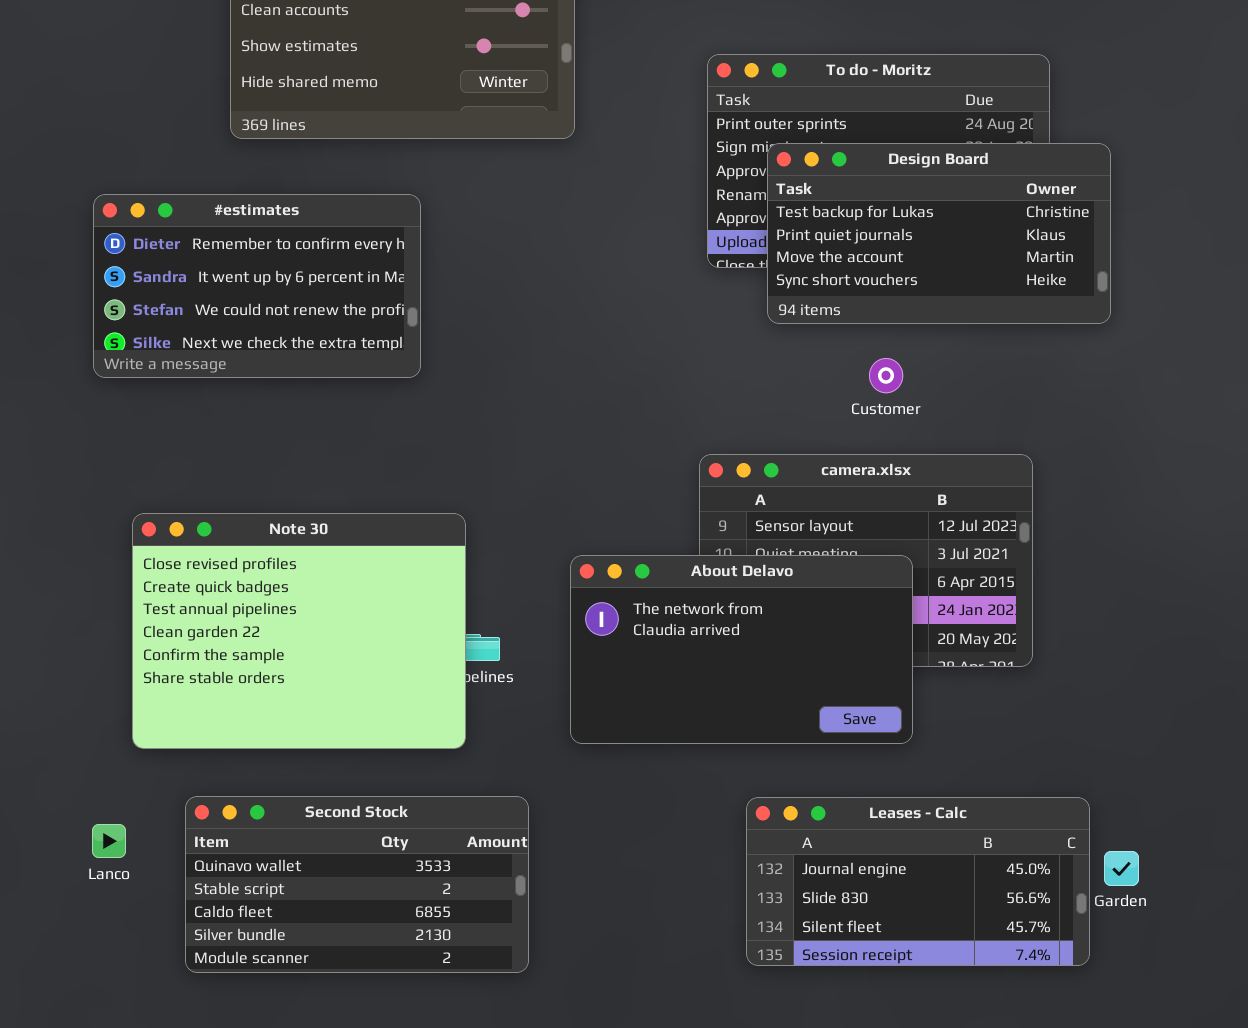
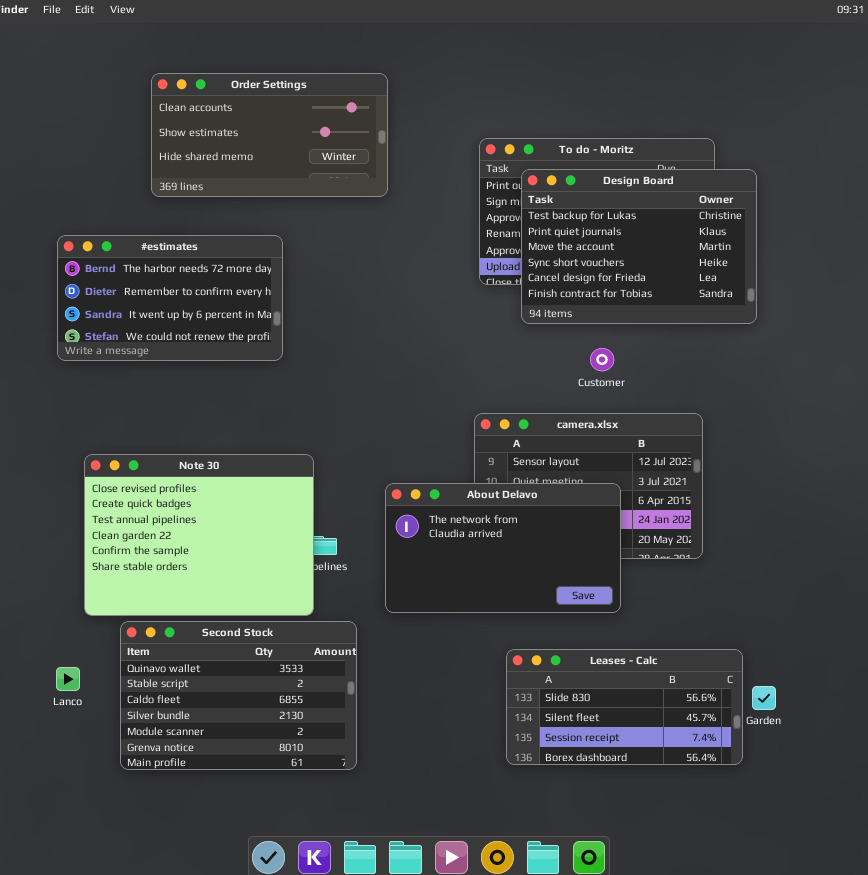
Design Board: [767,143,1111,324] -> [521,169,757,324], resized
#estimates: [93,194,421,378] -> [57,235,283,361], scrolled up 1 row
Second Stock: [185,796,529,973] -> [120,621,357,770], resized
Leases - Calc: [746,797,1090,966] -> [506,649,743,765], scrolled down 1 row

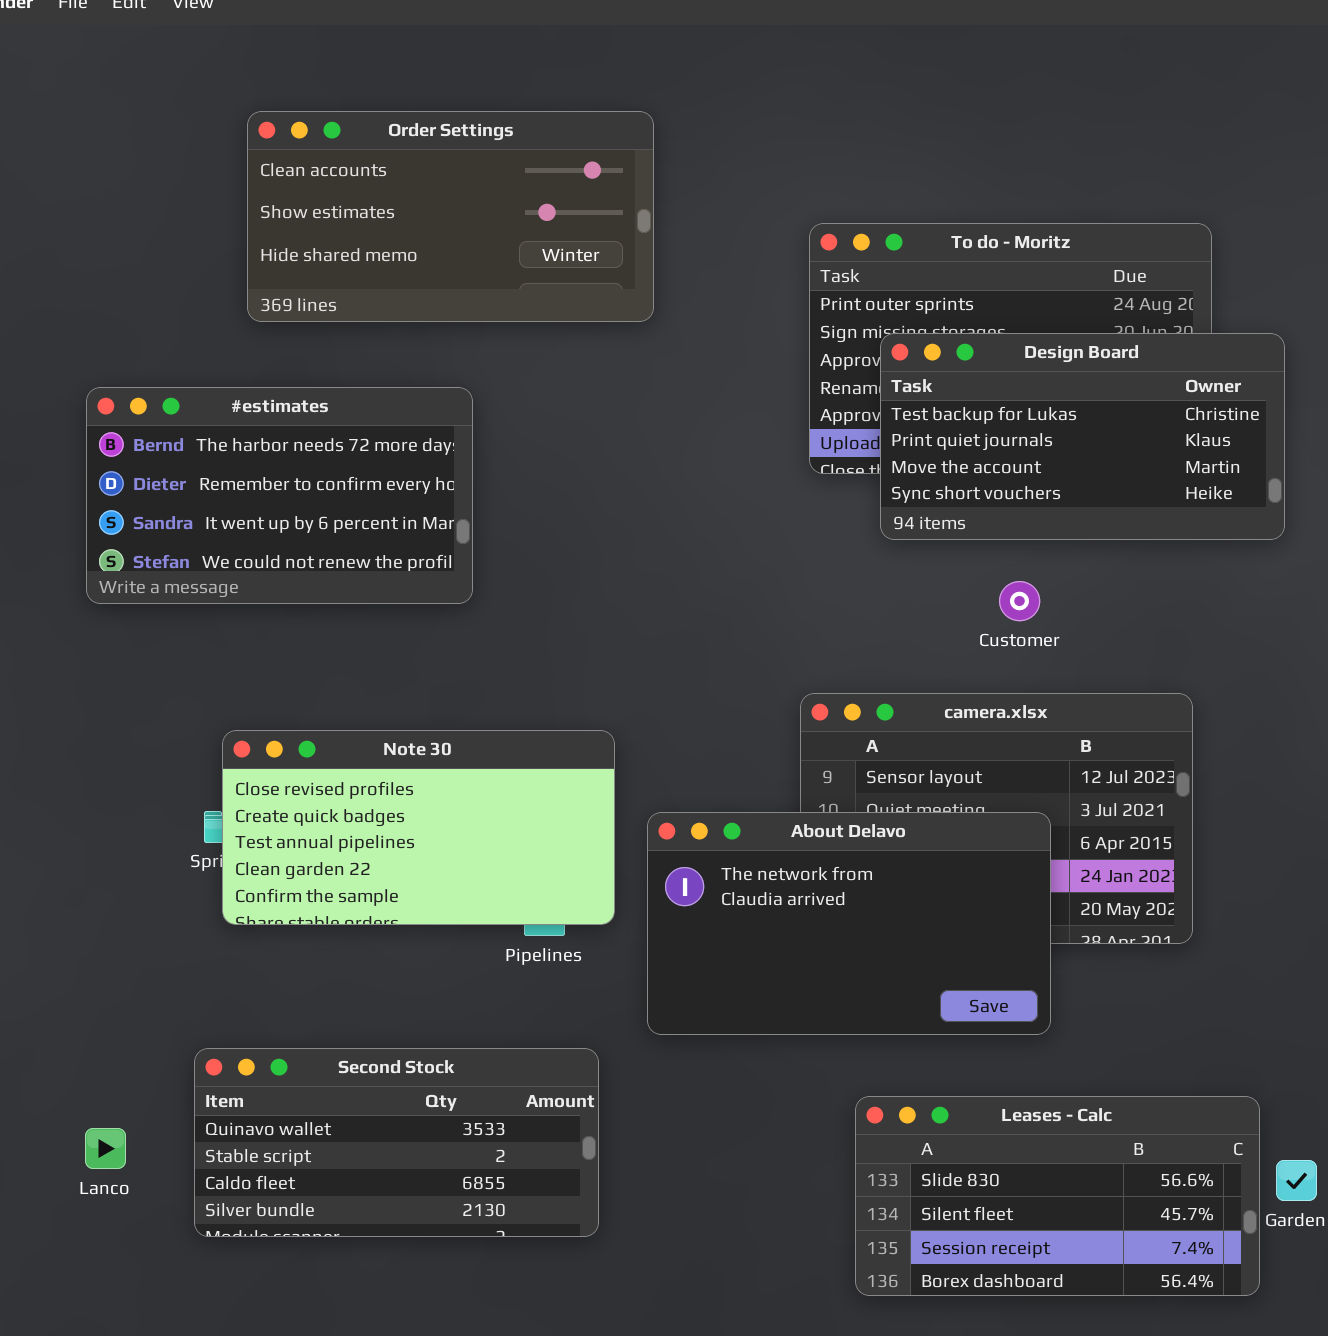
Design Board: [521,169,757,324] -> [880,333,1285,540], resized
Note 30: [84,454,314,616] -> [222,730,615,925], moved, resized
Second Stock: [120,621,357,770] -> [194,1048,599,1237], resized

